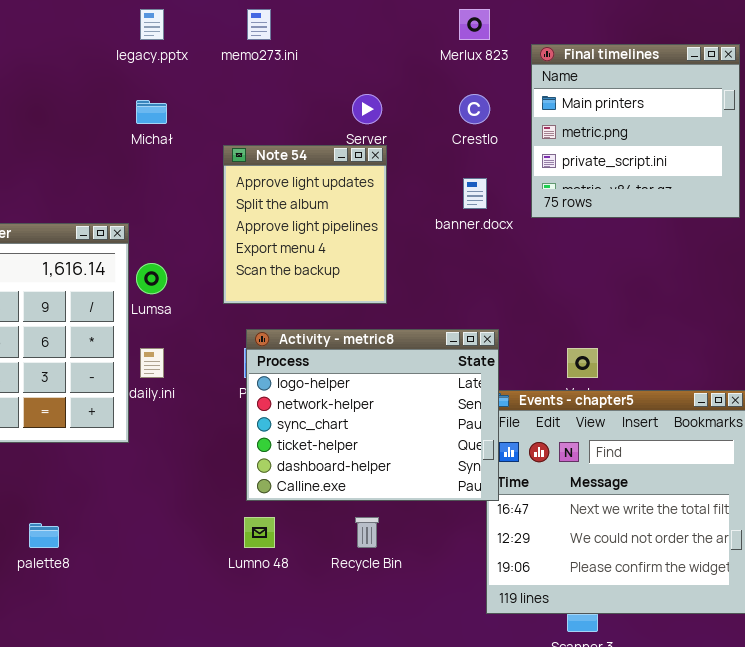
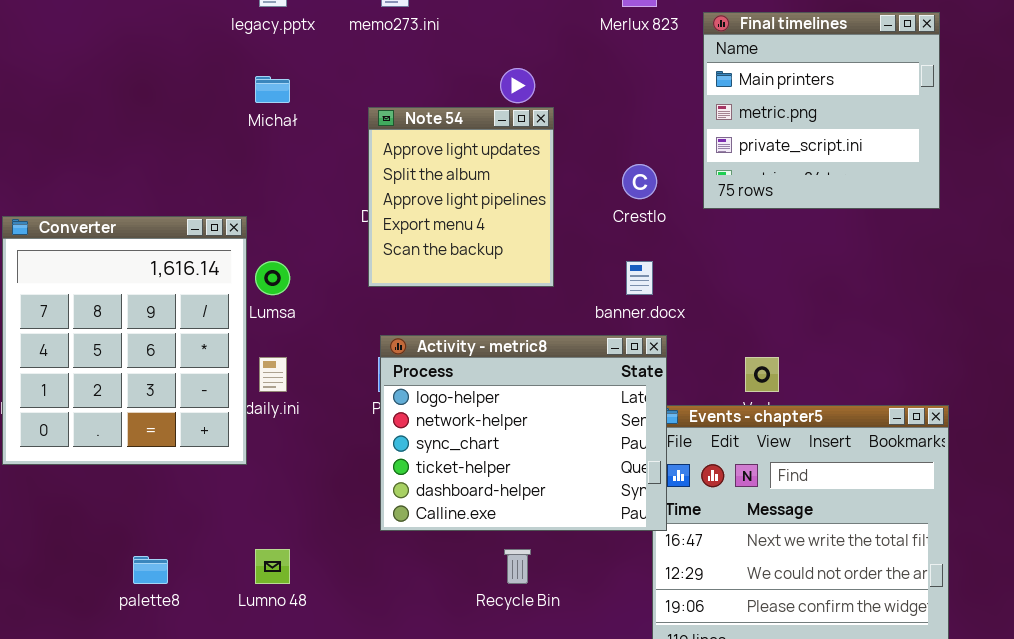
Crestlo: [459,94,490,124] -> [622,164,657,199], moved
Note 54: [223,145,387,304] -> [368,107,554,287], moved
banner.docx: [463,178,487,209] -> [626,261,653,295], moved
Lumno 48: [244,517,275,548] -> [255,549,290,584], moved

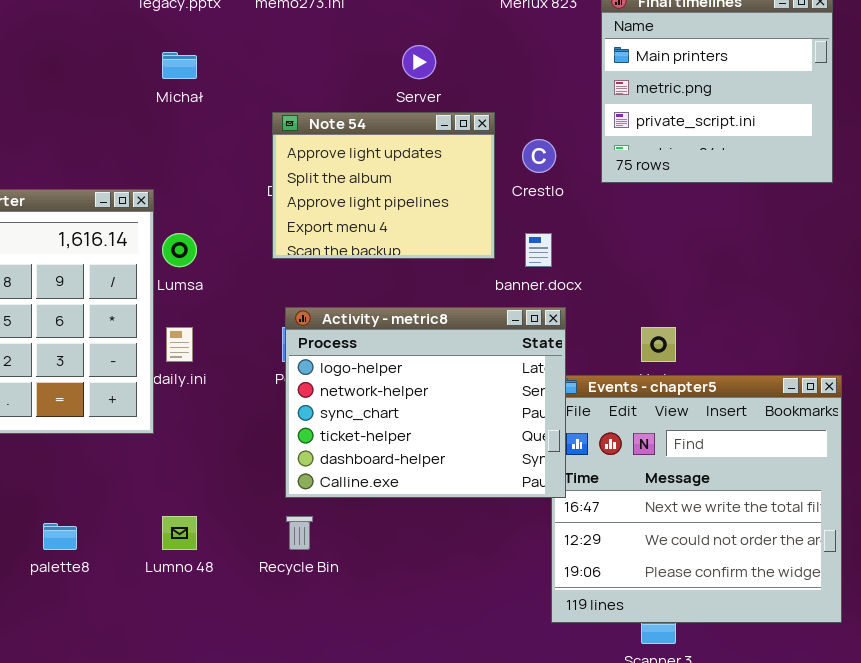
Note 54: [368,107,554,287] -> [272,112,495,259], resized
Recycle Bin: [504,549,531,584] -> [286,516,313,550], moved

